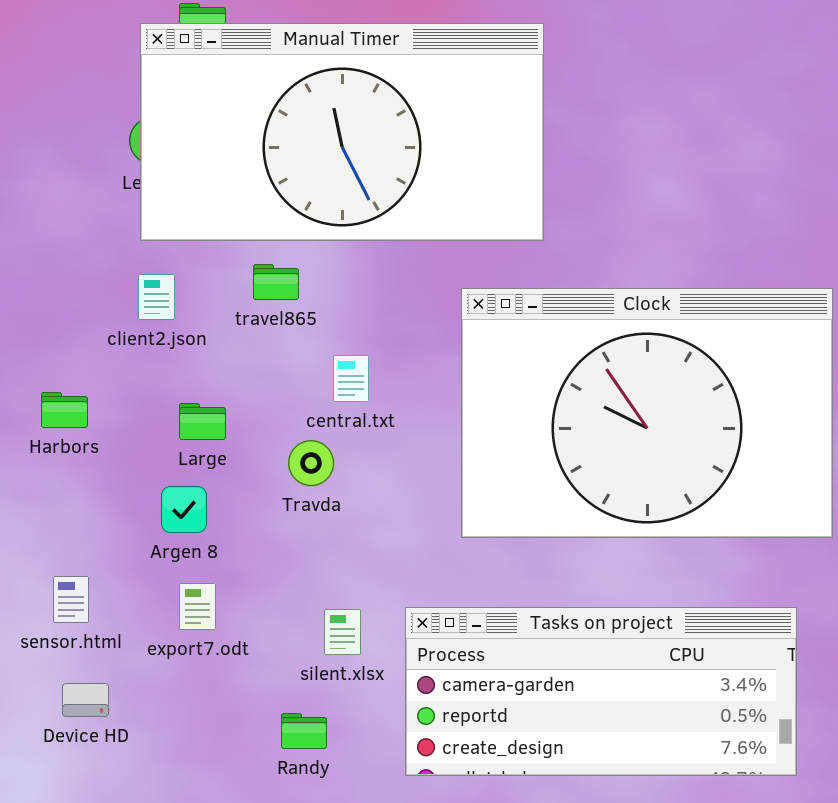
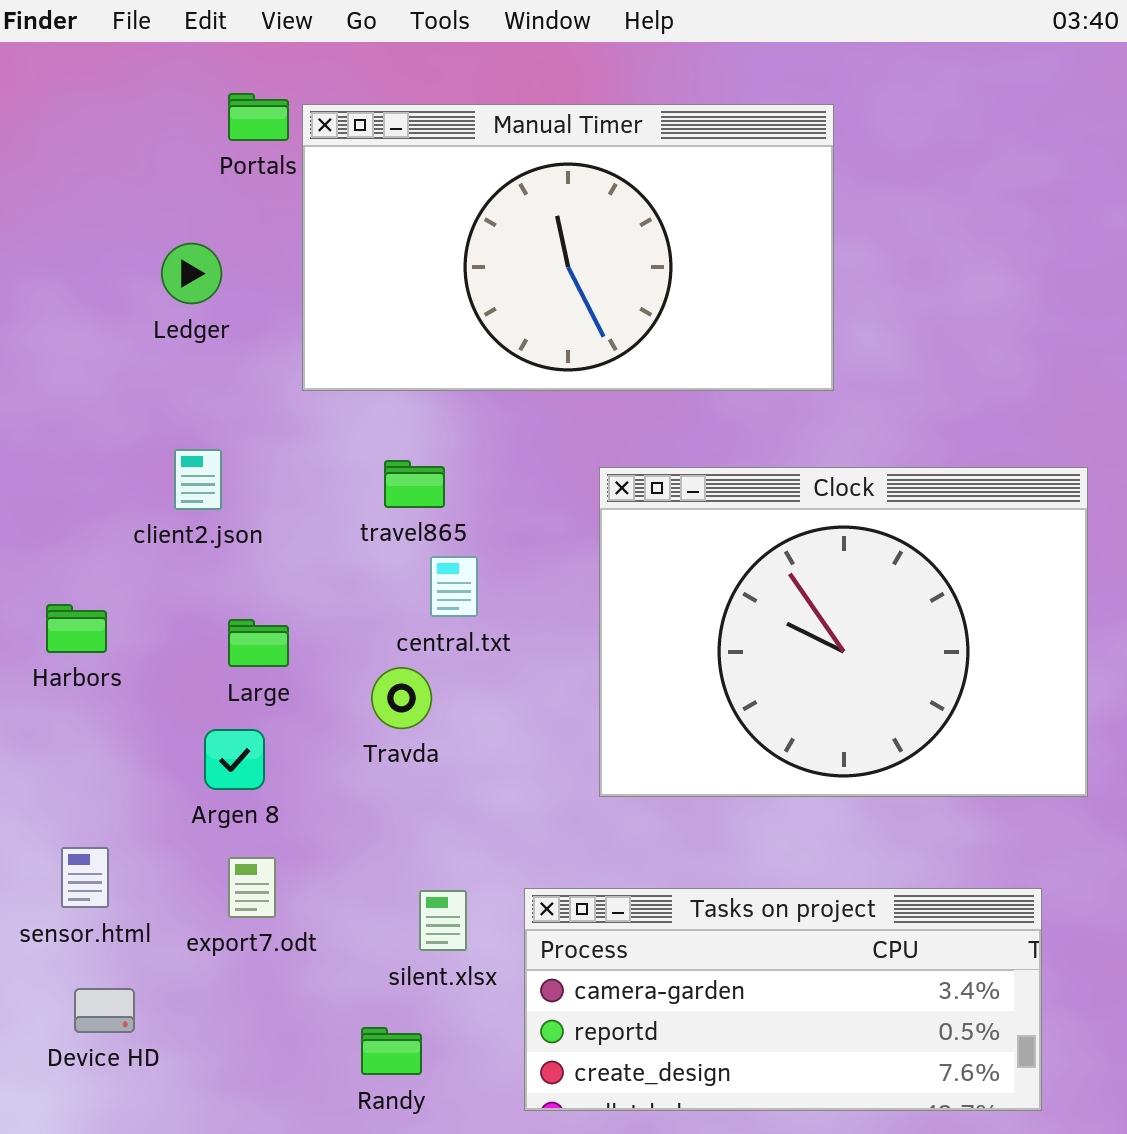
Manual Timer: [140,23,544,241] -> [302,104,834,391], moved
travel865: [253,264,299,300] -> [384,460,445,508], moved

